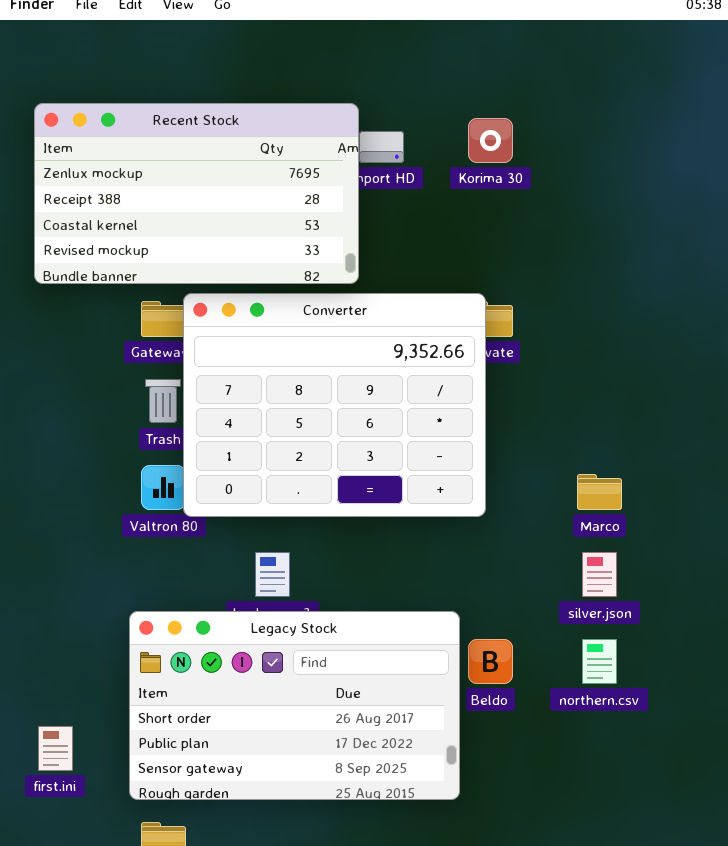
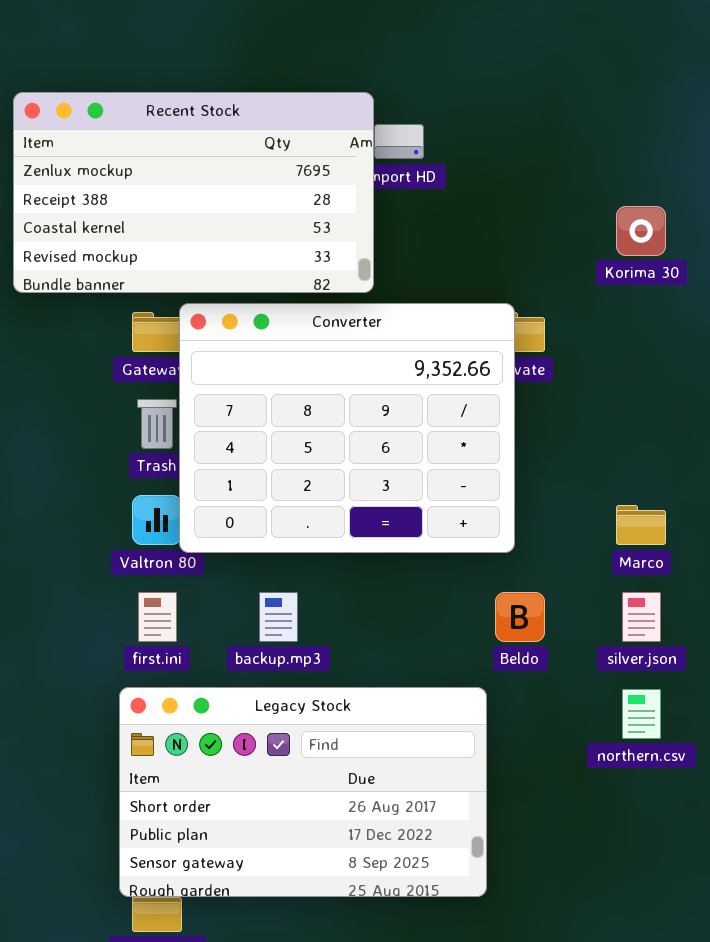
Korima 30: [468,118,513,163] -> [616,206,666,256], moved
Legacy Stock: [129,611,460,800] -> [119,687,487,897], moved
Beldo: [468,639,513,684] -> [495,592,545,642], moved
first.ini: [38,726,73,771] -> [138,592,177,642], moved

